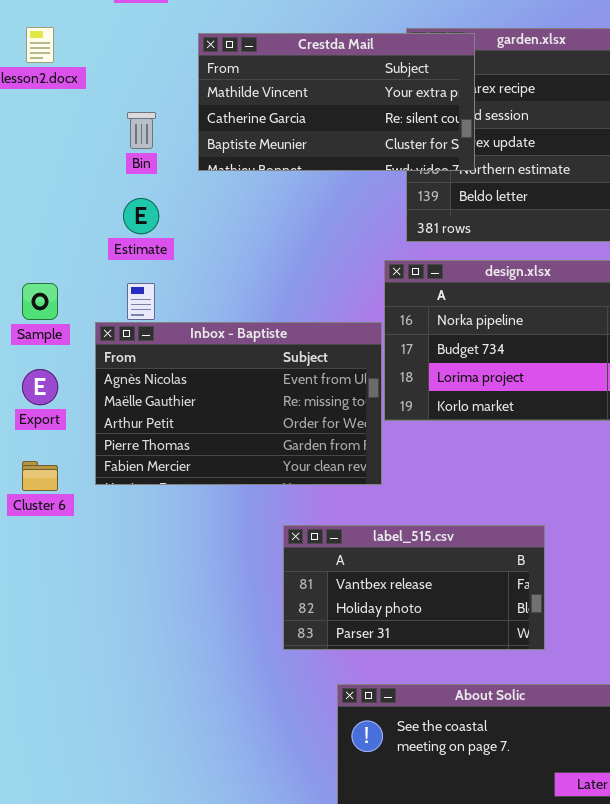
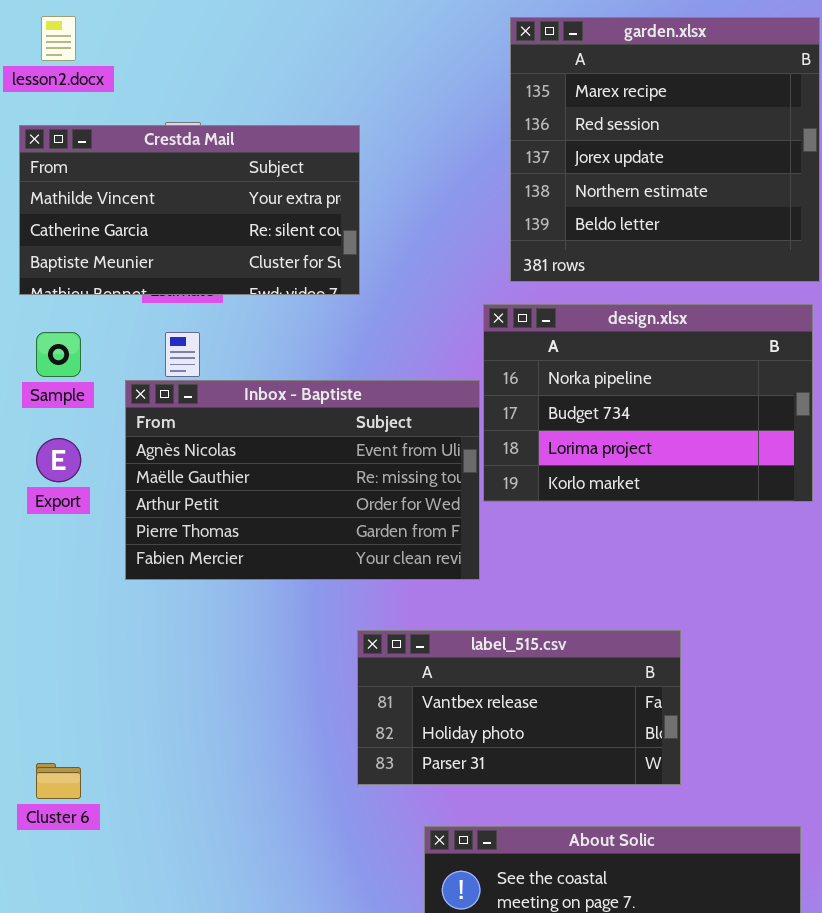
Crestda Mail: [198,33,475,171] -> [19,125,360,295], moved
Cluster 6: [22,461,58,491] -> [36,763,81,799], moved

